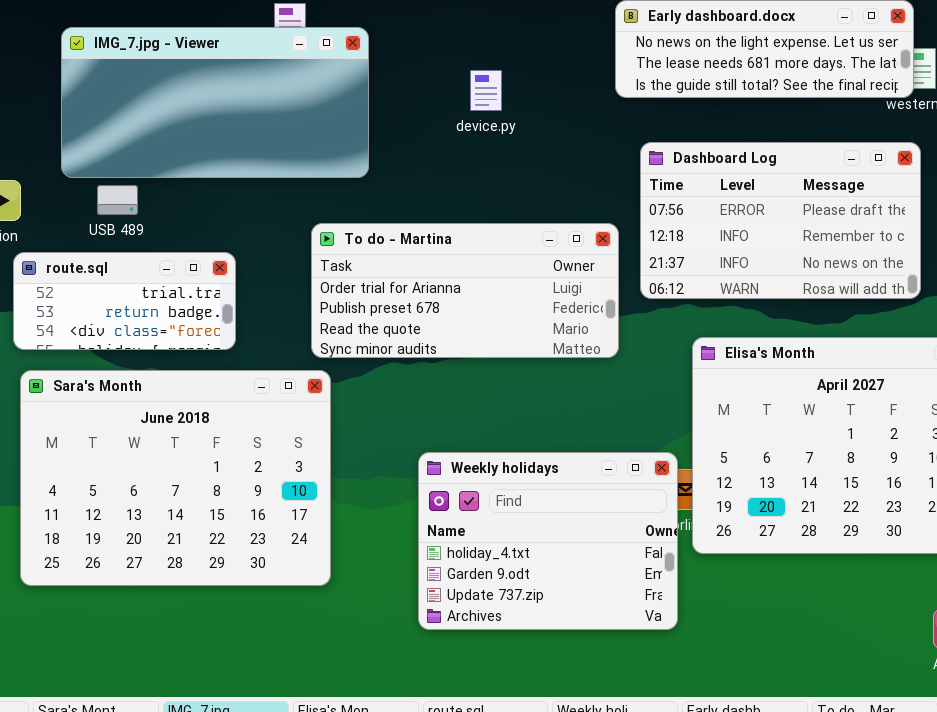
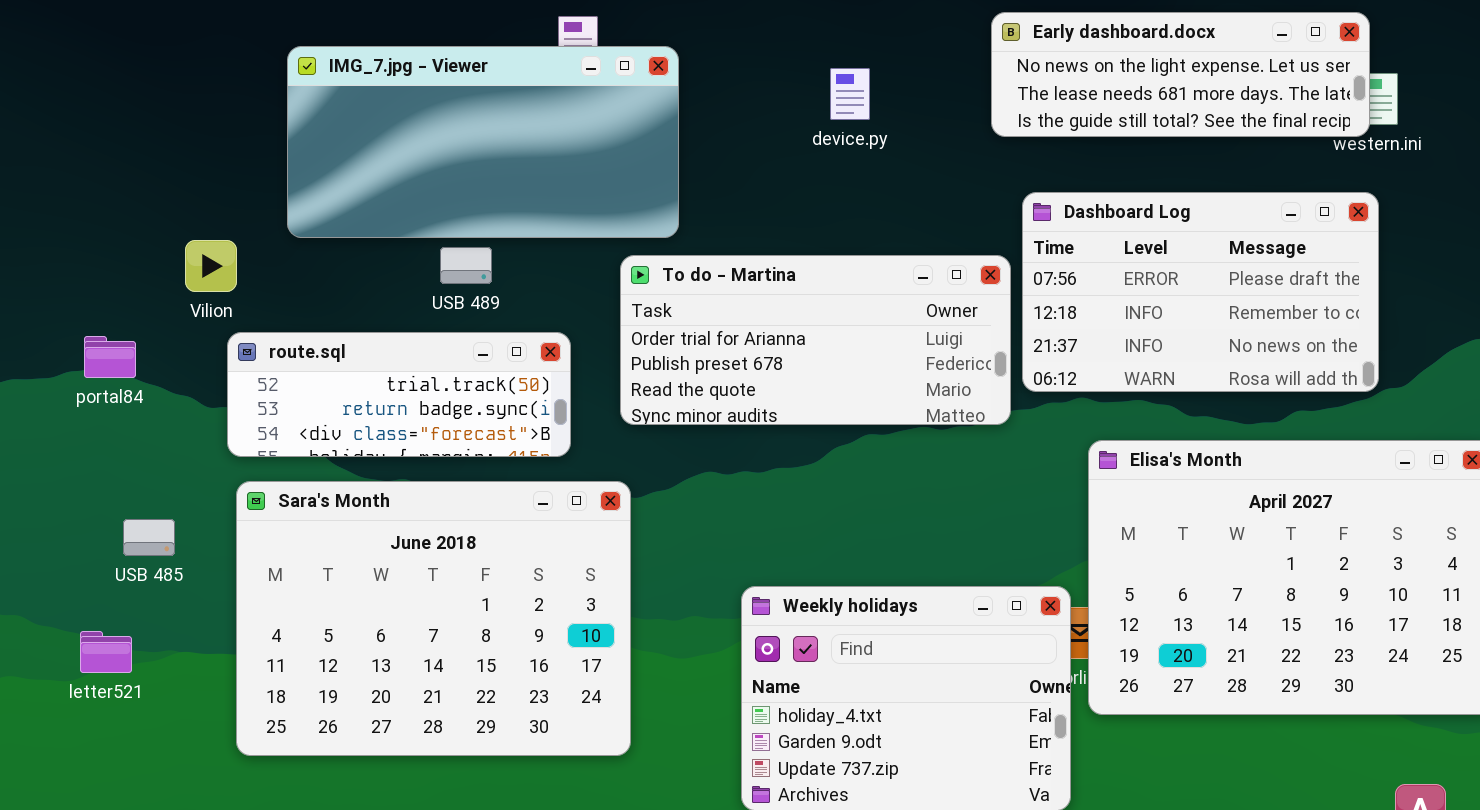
device.py: [470,70,502,111] -> [830,68,870,120], moved
USB 489: [97,185,138,215] -> [440,247,492,284], moved
To do - Martina: [311,223,619,358] -> [620,255,1011,425], moved
route.sql: [13,252,236,350] -> [227,332,571,457], resized

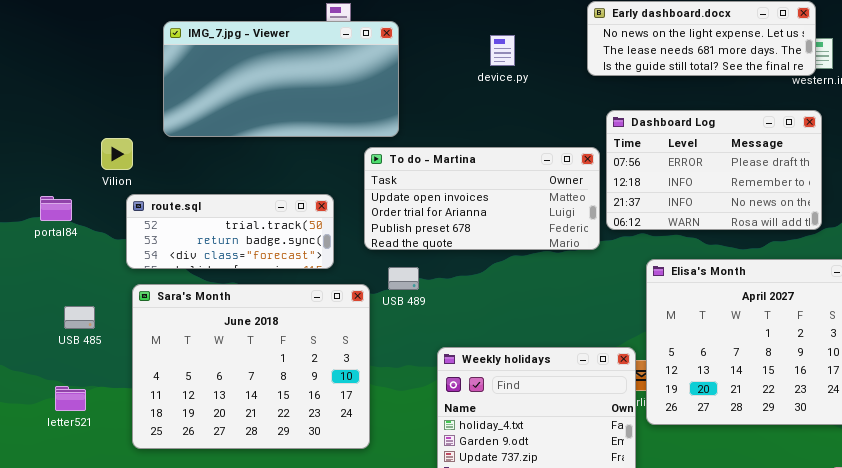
USB 489: [440,247,492,284] -> [388,267,419,290], moved
To do - Martina: [620,255,1011,425] -> [364,147,600,250], scrolled up 1 row
letter521: [80,631,132,673] -> [55,386,86,411], moved

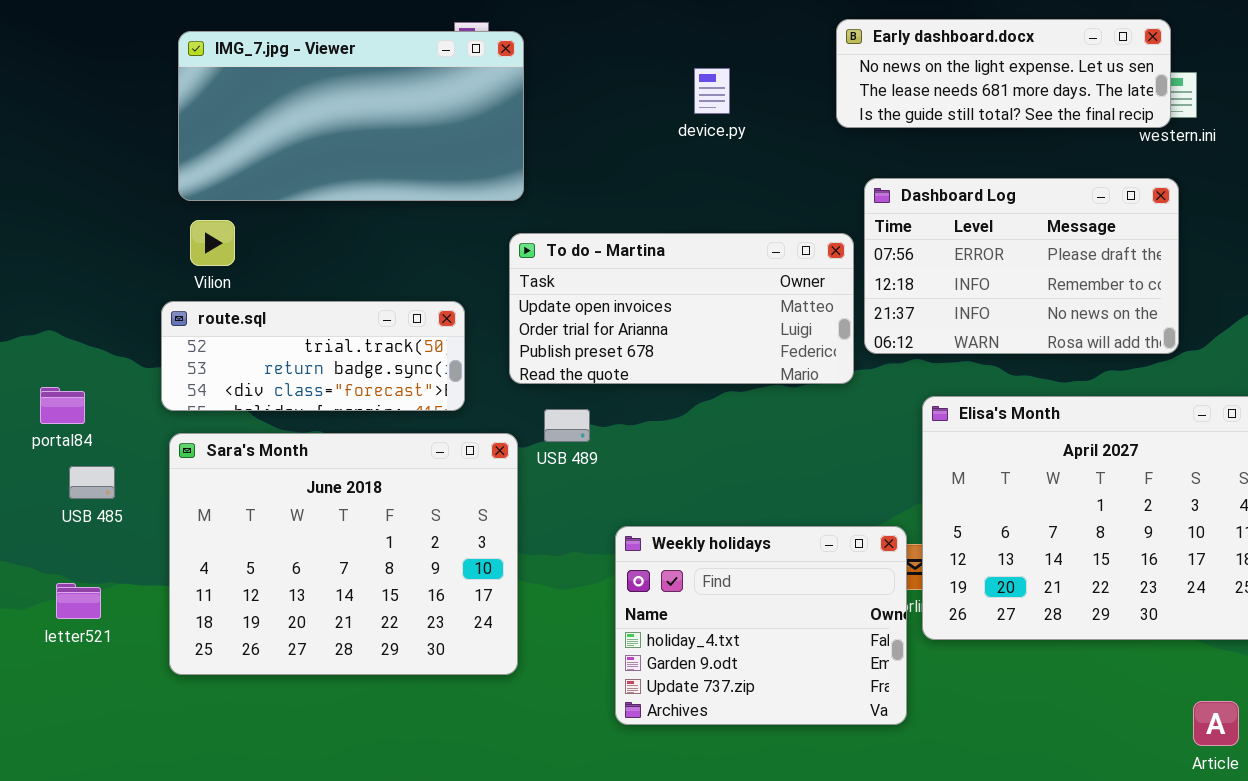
IMG_7.jpg - Viewer: [163,21,399,137] -> [178,31,524,201], moved
Vilion: [101,138,133,170] -> [190,220,235,266], moved
portal84: [40,196,72,221] -> [40,387,85,424], moved

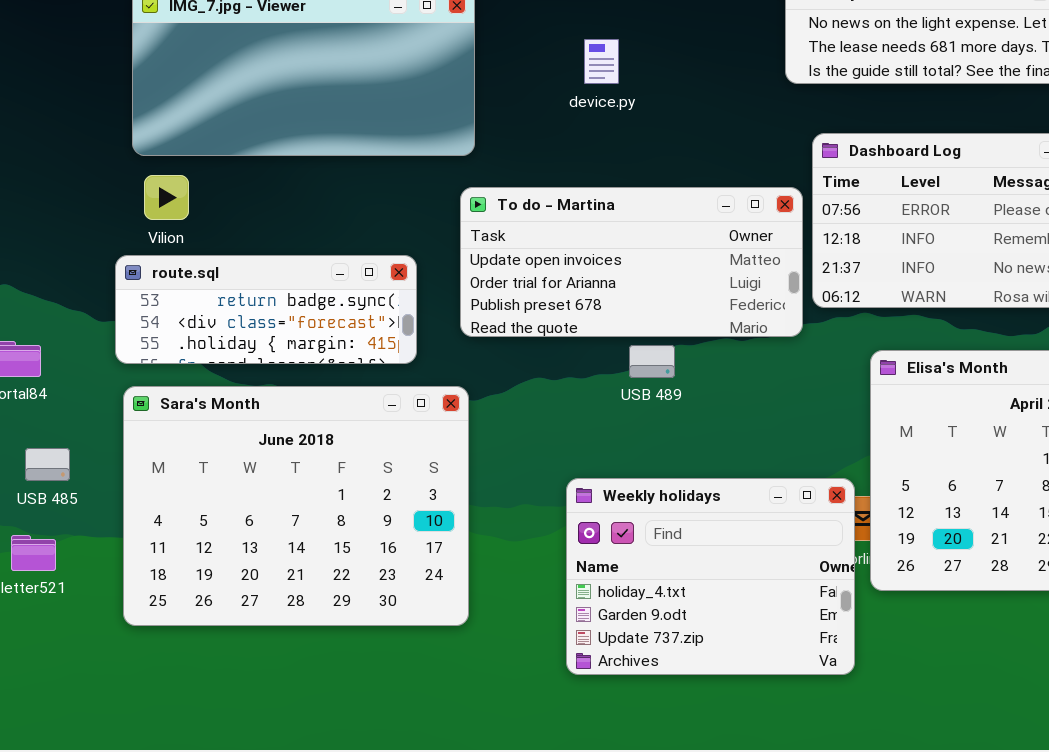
device.py: [694,68,730,114] -> [584,39,619,84], moved
route.sql: [161,301,465,411] -> [115,255,417,364], scrolled down 1 row
USB 489: [544,409,590,442] -> [629,345,675,378], moved
USB 485: [69,466,115,499] -> [25,448,70,481], moved

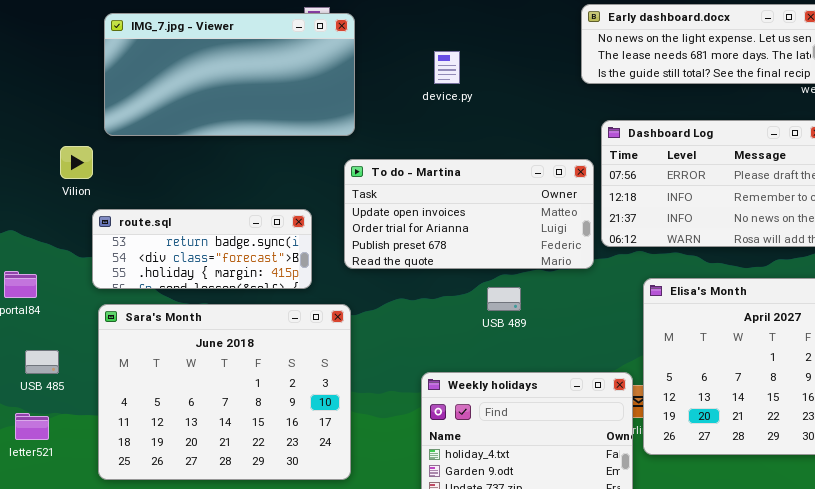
Vilion: [144,175,189,220] -> [60,146,93,179], moved
USB 489: [629,345,675,378] -> [487,287,521,311], moved

